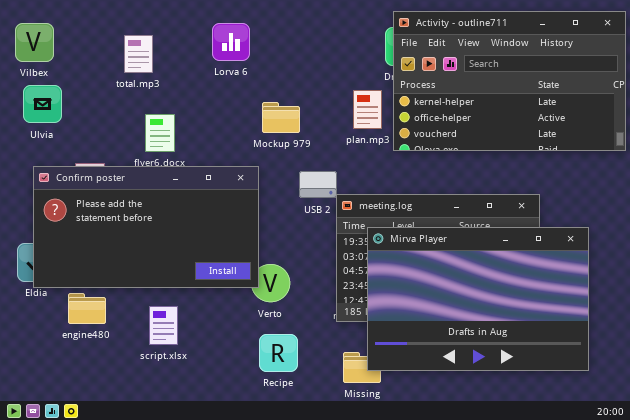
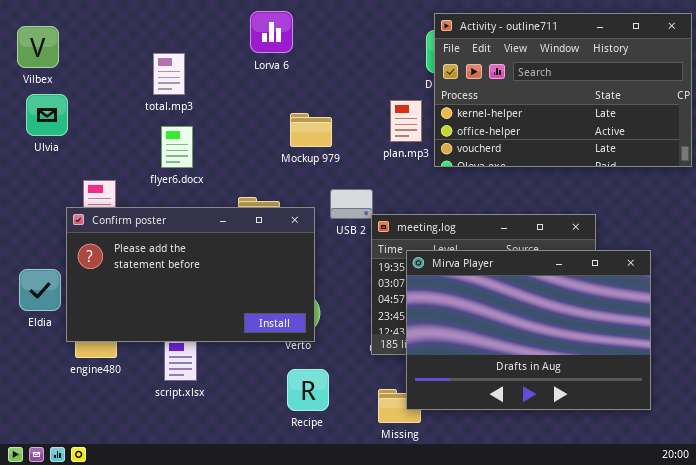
Lorva 6: [212,23,250,61] -> [250,11,293,53], moved
total.mp3: [124,35,153,73] -> [153,53,185,95], moved
Confirm poster: [33,166,259,288] -> [66,207,315,342], moved

